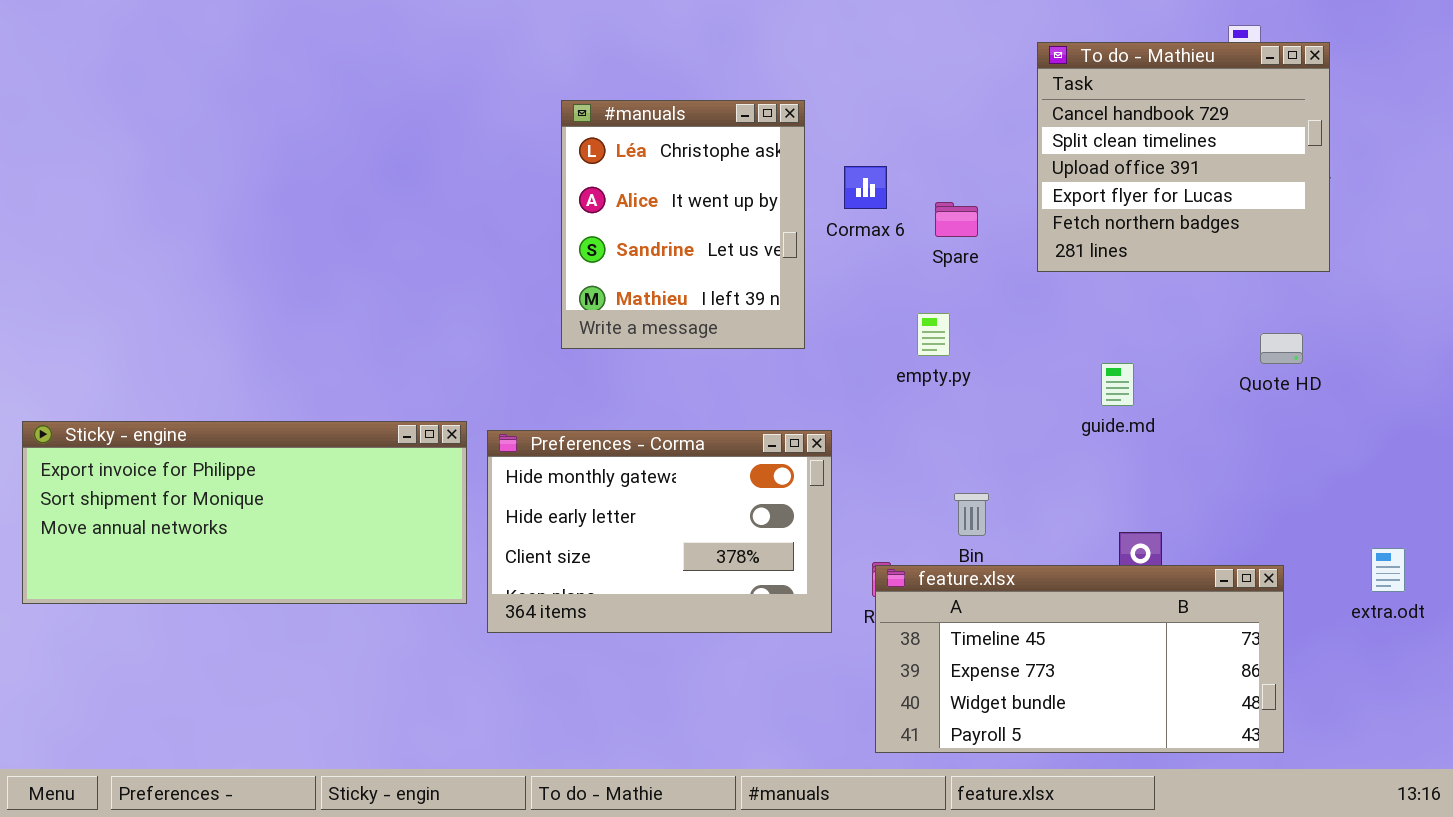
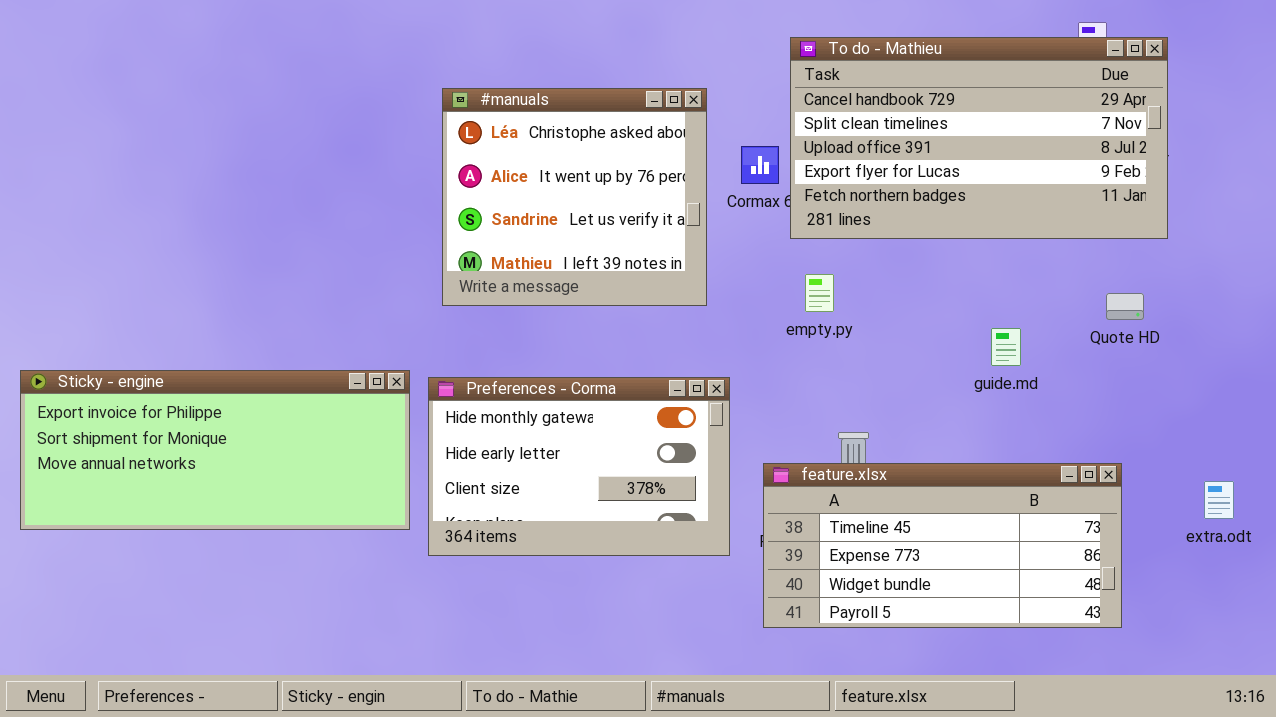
To do - Mathieu: [1037,42,1330,272] -> [790,37,1168,239], resized
#manuals: [561,100,805,349] -> [442,88,707,306], resized
guide.md: [1101,363,1134,406] -> [991,328,1021,366], moved
feature.xlsx: [875,565,1284,753] -> [763,463,1122,628], moved

